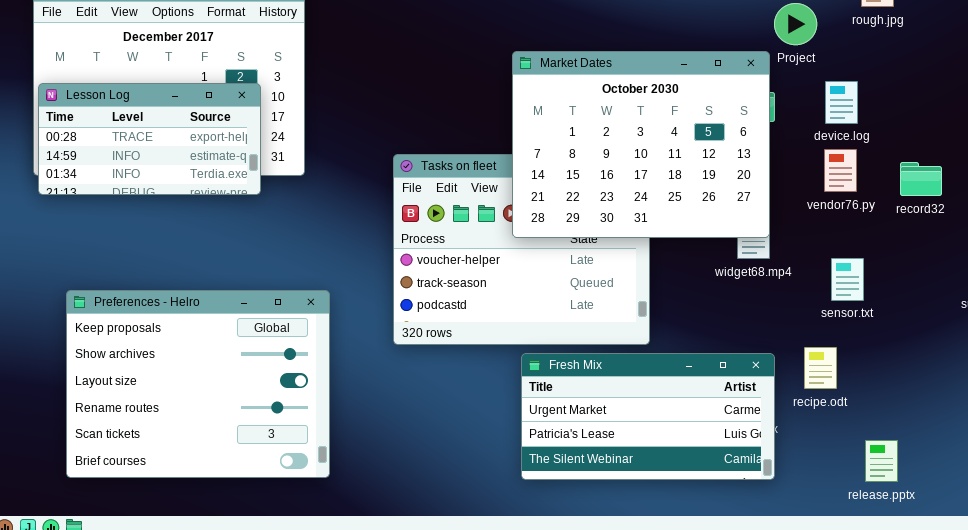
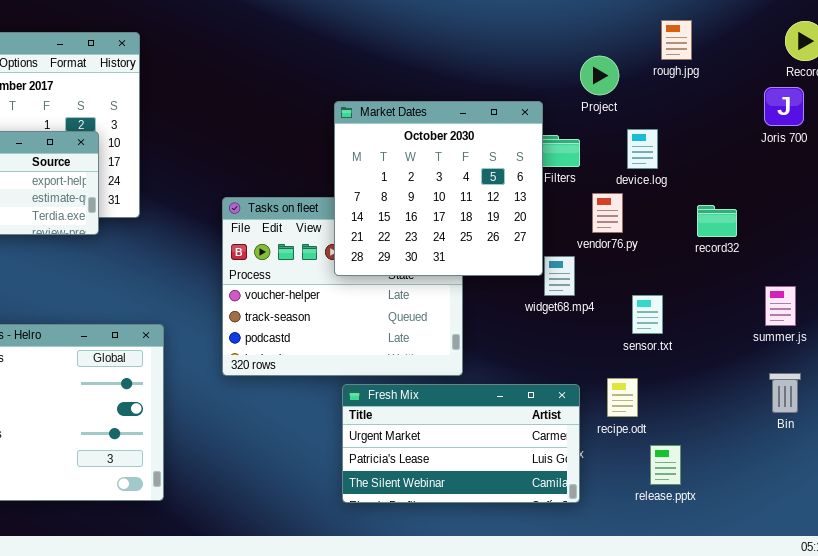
Market Dates: [512,51,770,238] -> [334,101,543,276], resized
vendor76.py: [824,149,857,192] -> [592,193,623,233], moved
release.pptx: [865,440,898,482] -> [650,445,681,485], moved

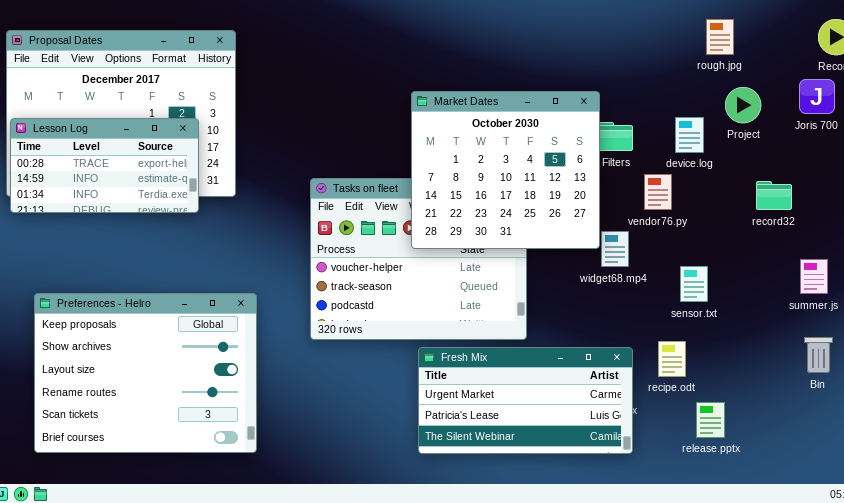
Project: [580,56,619,95] -> [725,87,761,123], moved
record32: [697,205,737,237] -> [756,181,792,210], moved

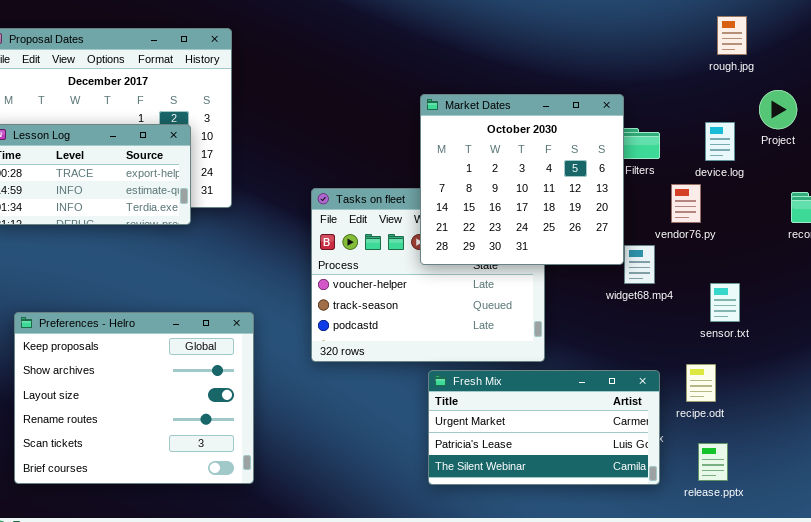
rough.jpg: [706,19,734,55] -> [717,16,747,55], moved
release.pptx: [696,402,725,438] -> [698,443,728,481], moved

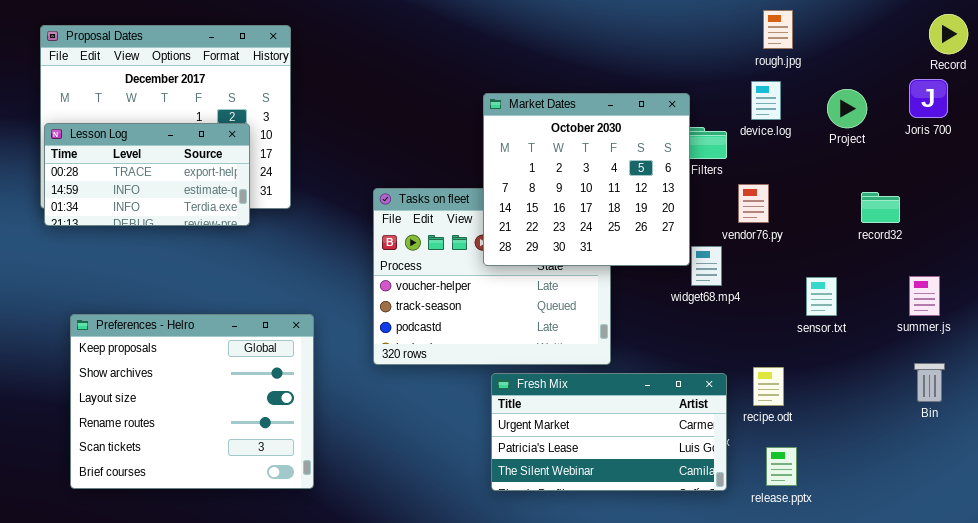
rough.jpg: [717,16,747,55] -> [763,10,793,49], moved
device.log: [705,122,735,161] -> [751,81,781,120], moved
sensor.txt: [710,283,740,322] -> [806,277,837,316], moved

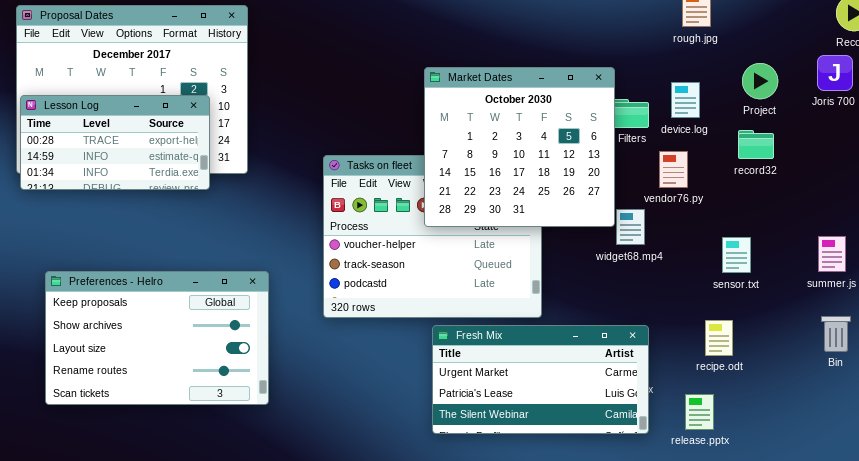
device.log: [751,81,781,120] -> [671,82,700,118], moved
record32: [861,192,900,223] -> [738,130,774,159], moved
Preferences - Helro: [70,314,314,489] -> [45,271,269,405], resized
recipe.odt: [753,367,784,406] -> [705,320,733,356], moved

